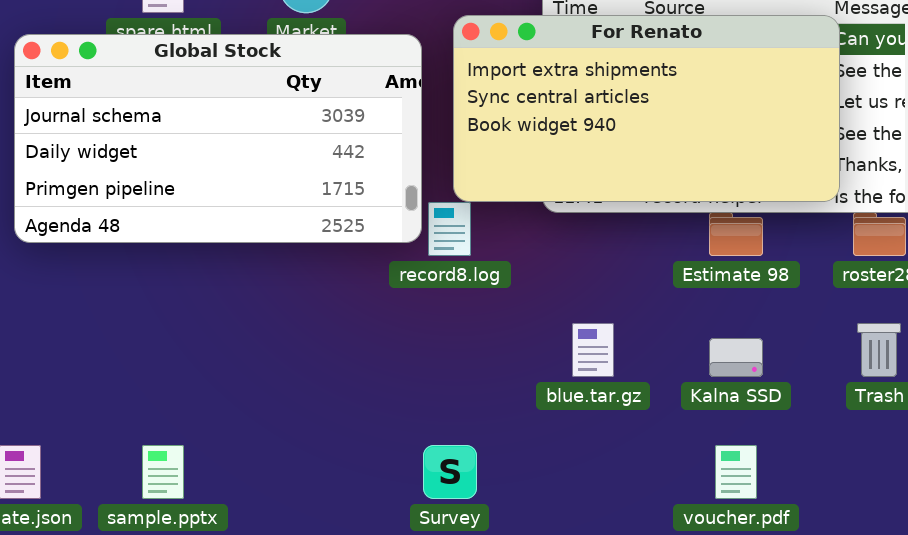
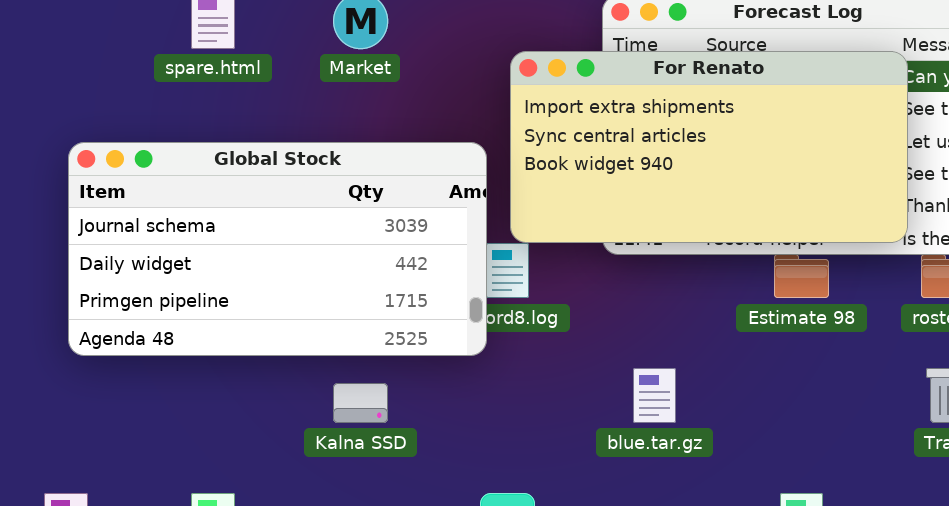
Global Stock: [14,34,422,243] -> [68,142,487,356], moved
Kalna SSD: [709,338,763,377] -> [333,383,388,423], moved

